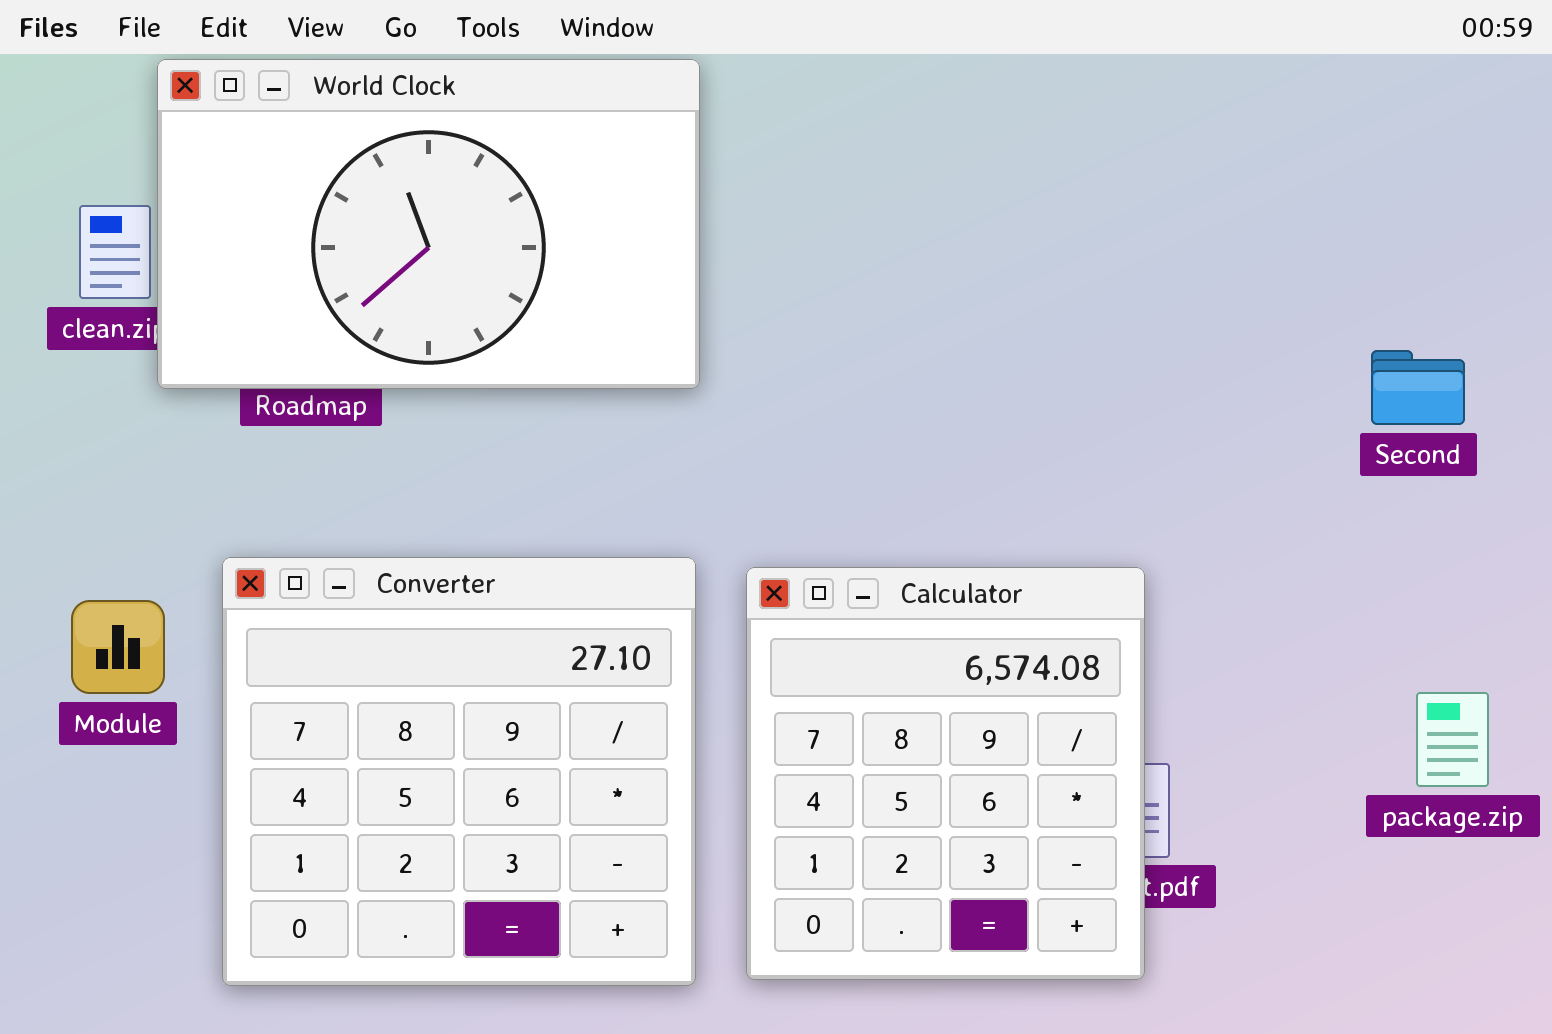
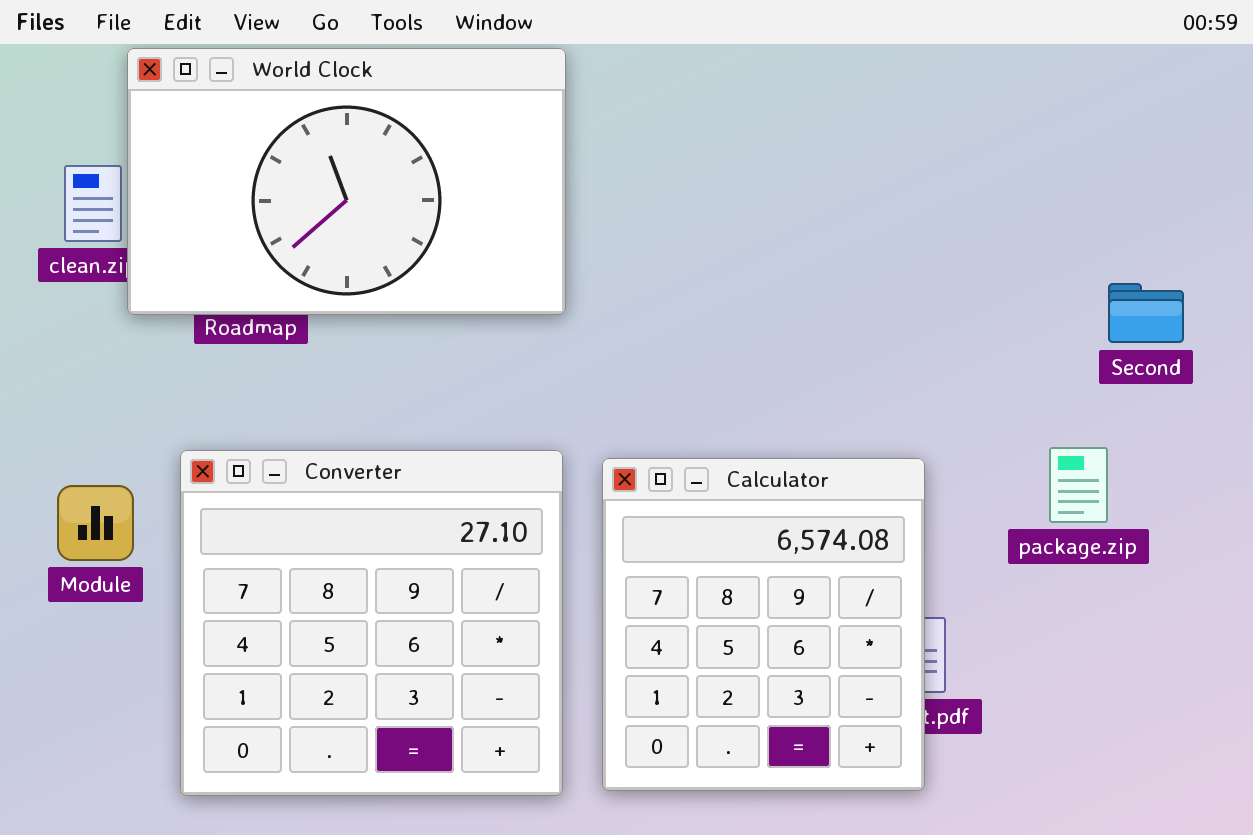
package.zip: [1416,692,1489,787] -> [1049,447,1108,523], moved

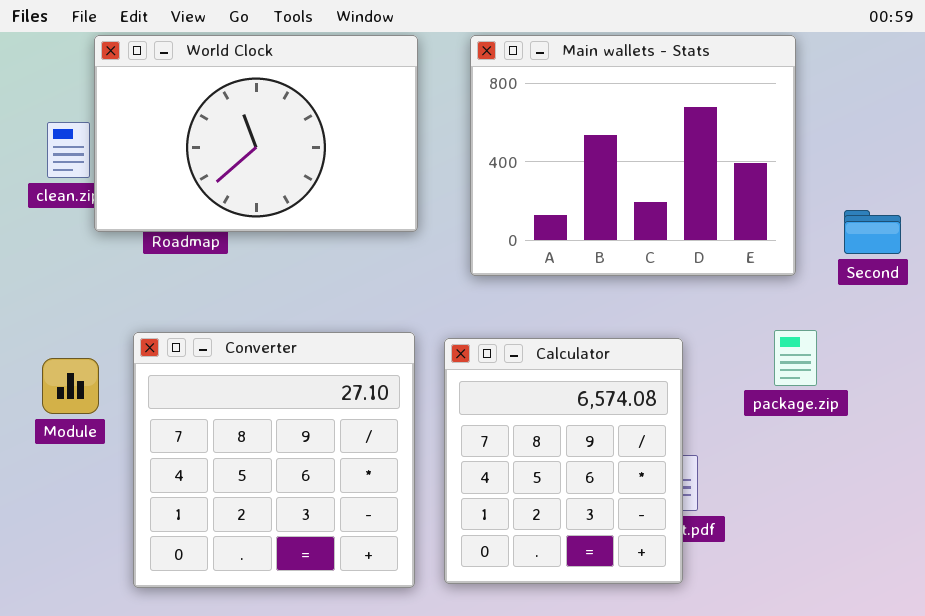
Main wallets - Stats: none -> [470,35,796,276], opened
Second: [1108,283,1184,343] -> [844,210,901,254], moved

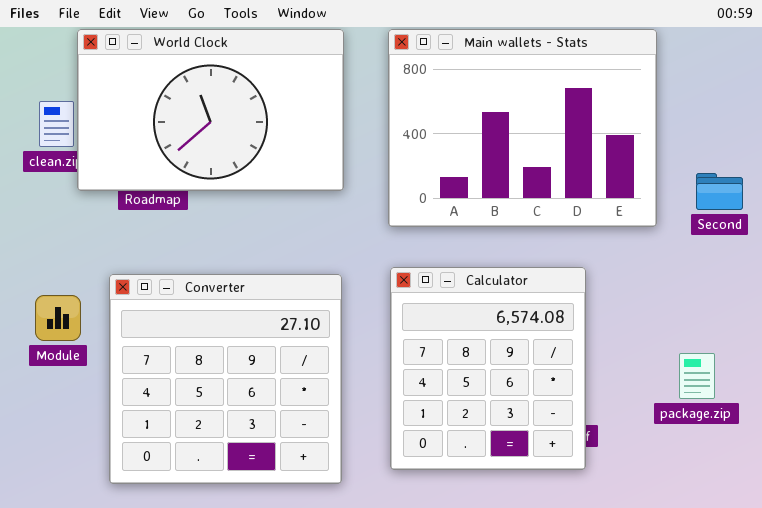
package.zip: [774,330,817,386] -> [679,353,715,399], moved
Calculator: [444,338,683,584] -> [390,267,586,470], moved

